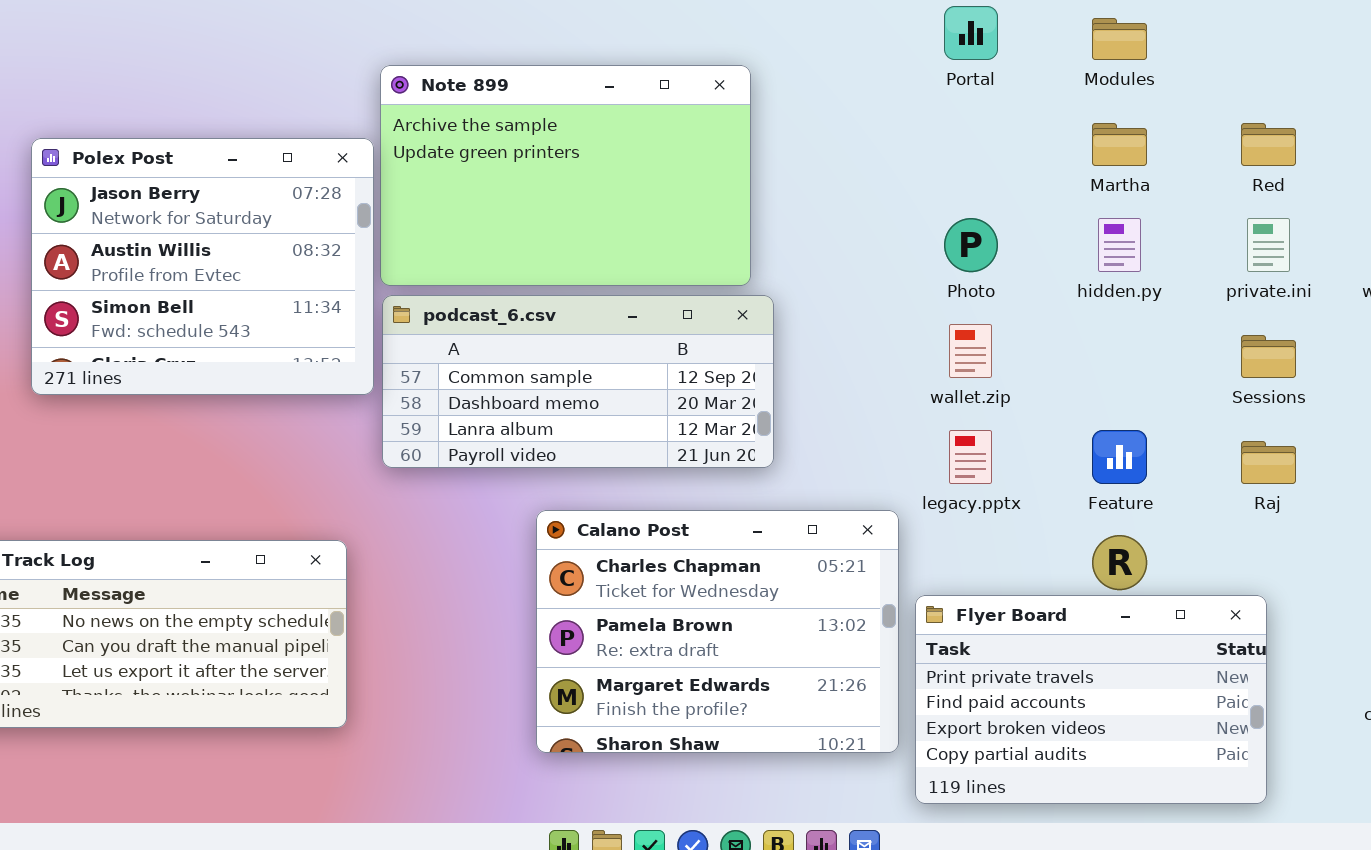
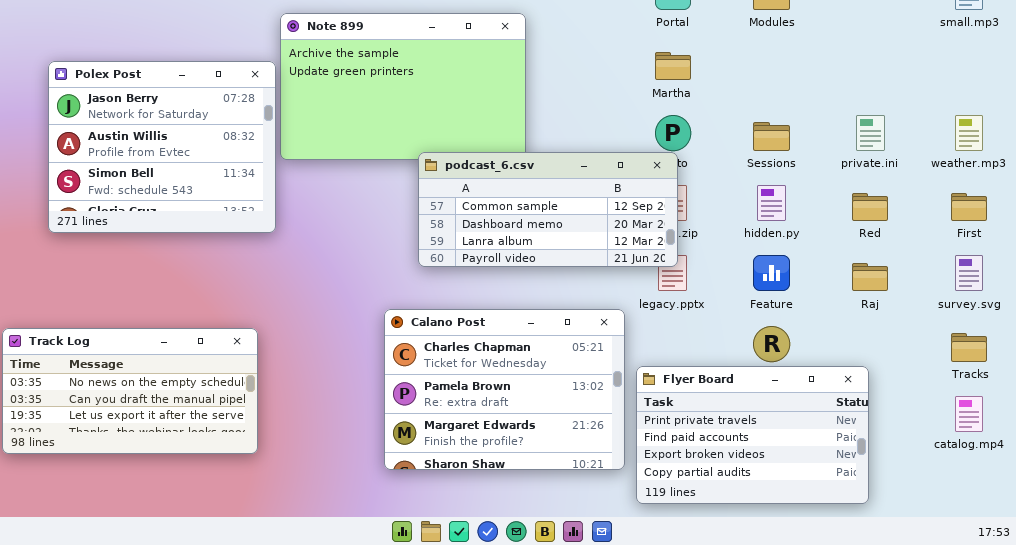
Martha: [1092,123,1147,166] -> [655,52,691,80], moved
Red: [1241,123,1296,166] -> [852,193,888,221], moved
hidden.py: [1098,218,1141,272] -> [757,185,786,221], moved
podcast_6.csv: [382,295,774,468] -> [418,152,678,267], moved
Sessions: [1241,335,1296,378] -> [753,122,790,151], moved

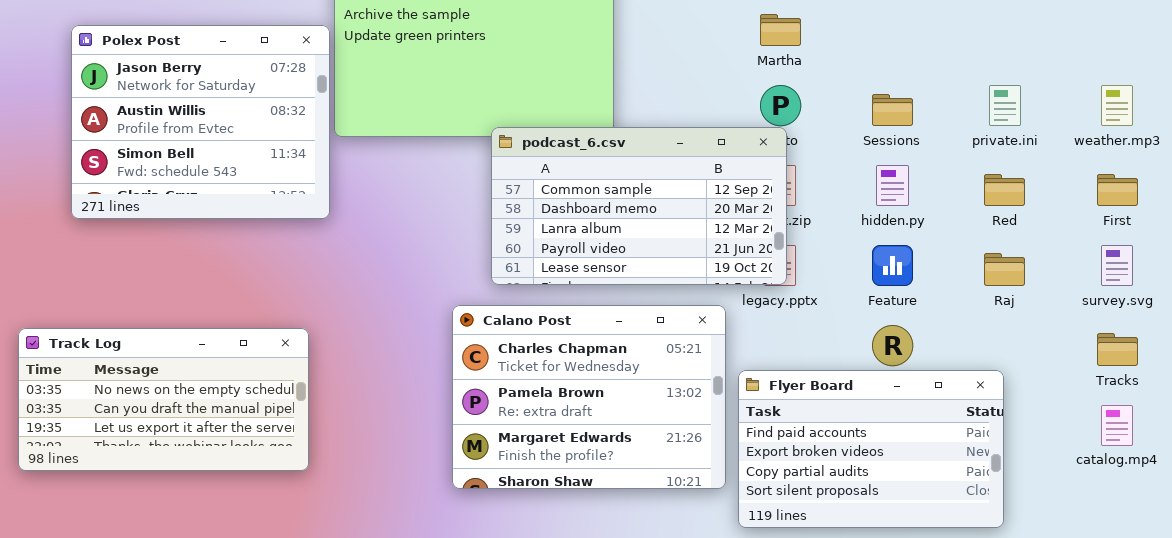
podcast_6.csv: [418,152,678,267] -> [491,127,787,285], resized
Flyer Board: [636,366,869,504] -> [738,370,1004,528], scrolled down 1 row

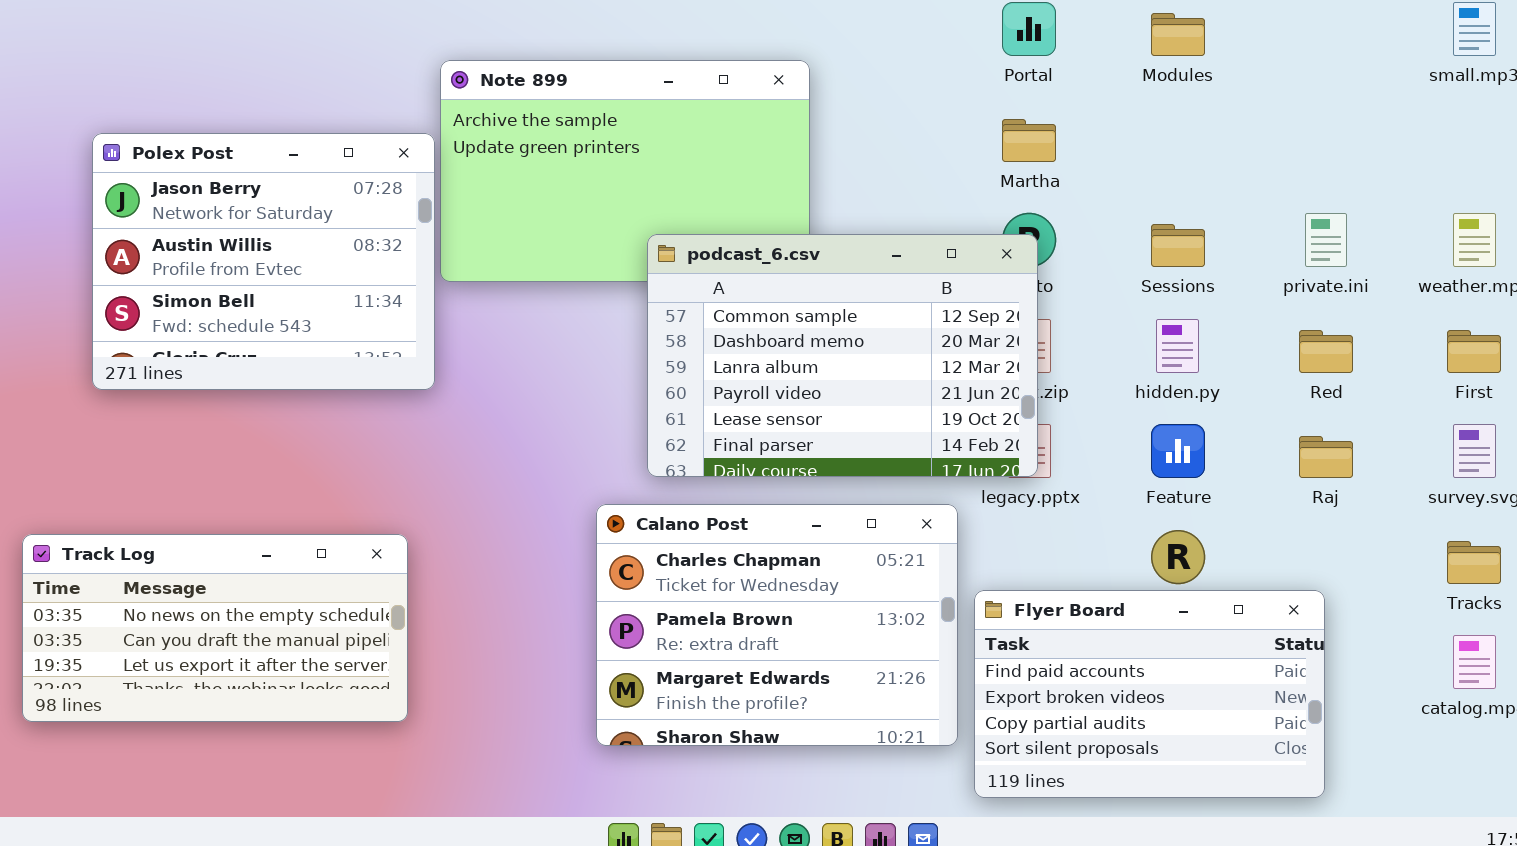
podcast_6.csv: [491,127,787,285] -> [647,234,1038,477], resized

